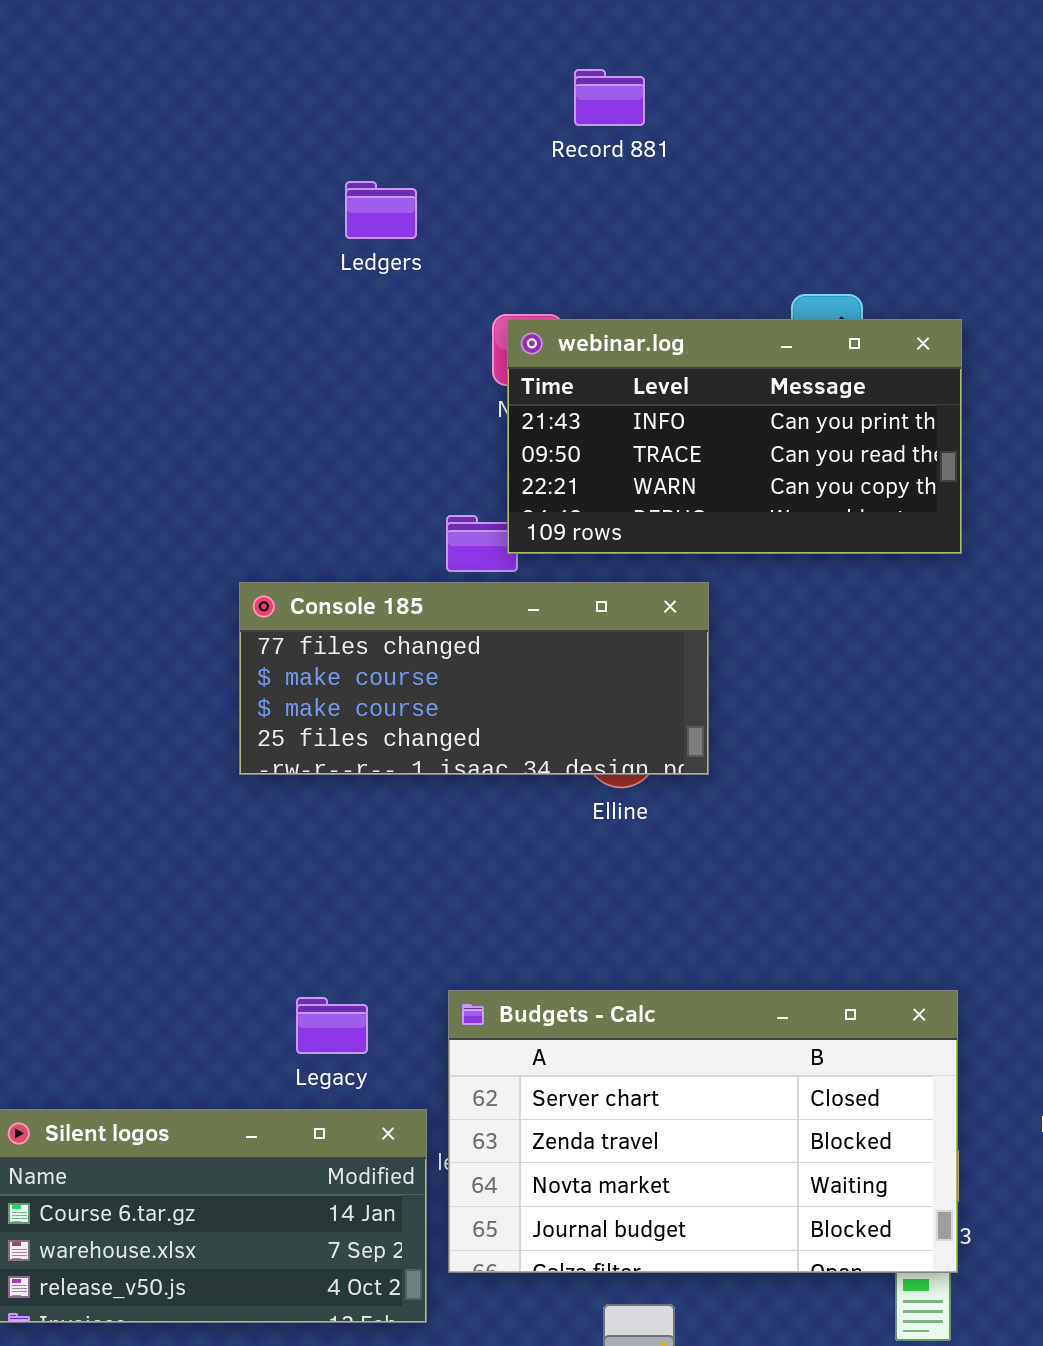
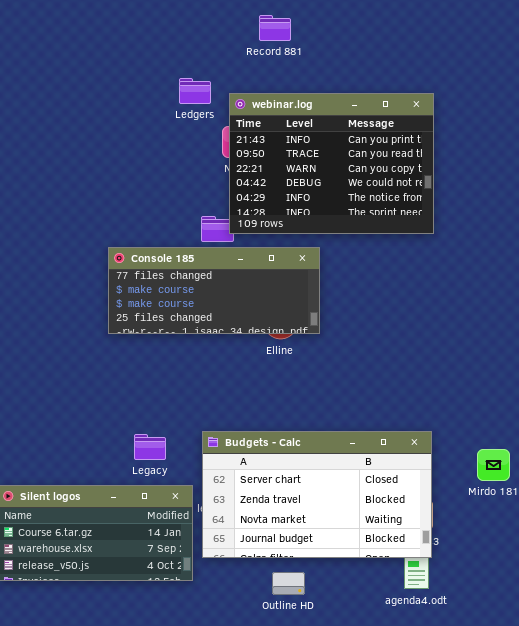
Ledgers: [345,181,417,239] -> [179,78,211,104], moved
webinar.log: [507,319,962,554] -> [229,93,434,234], resized

